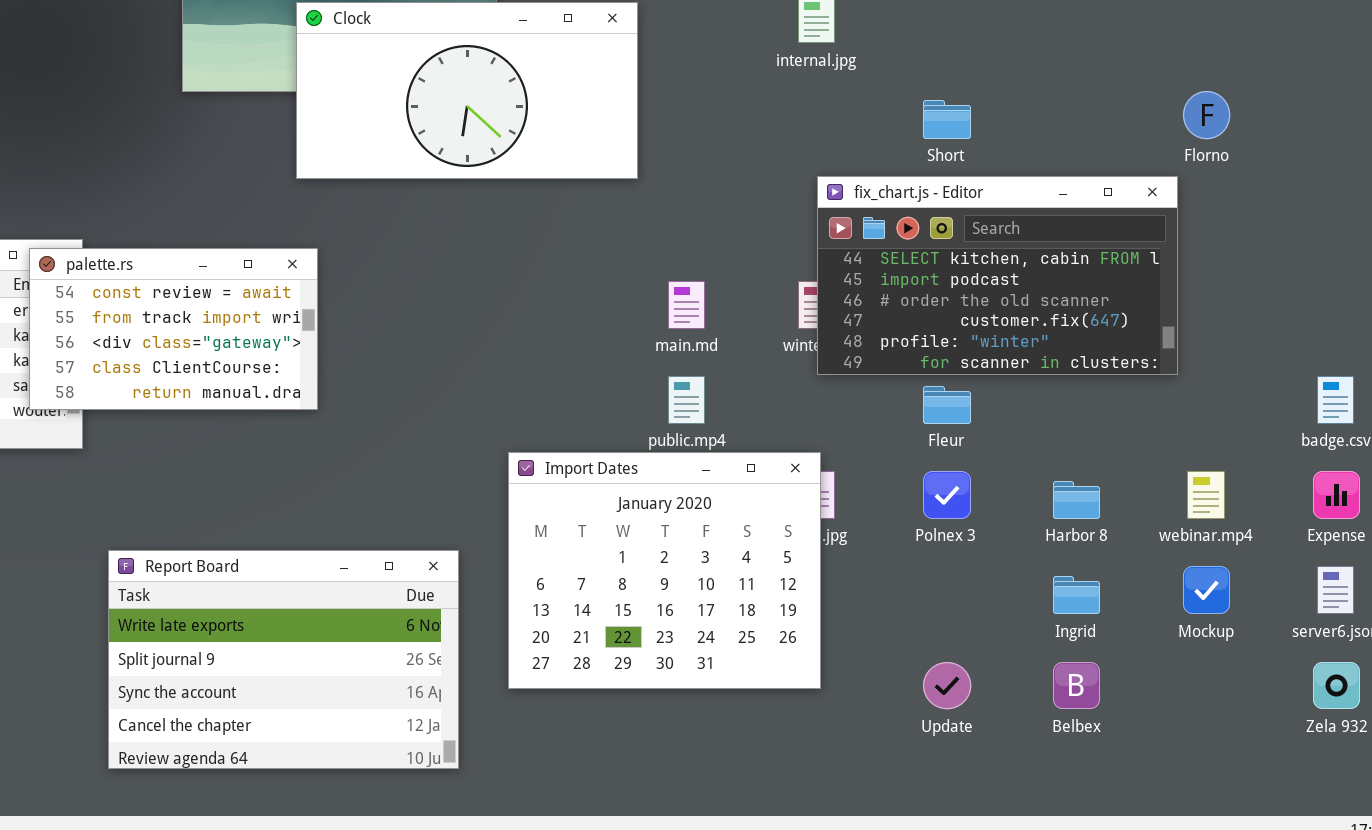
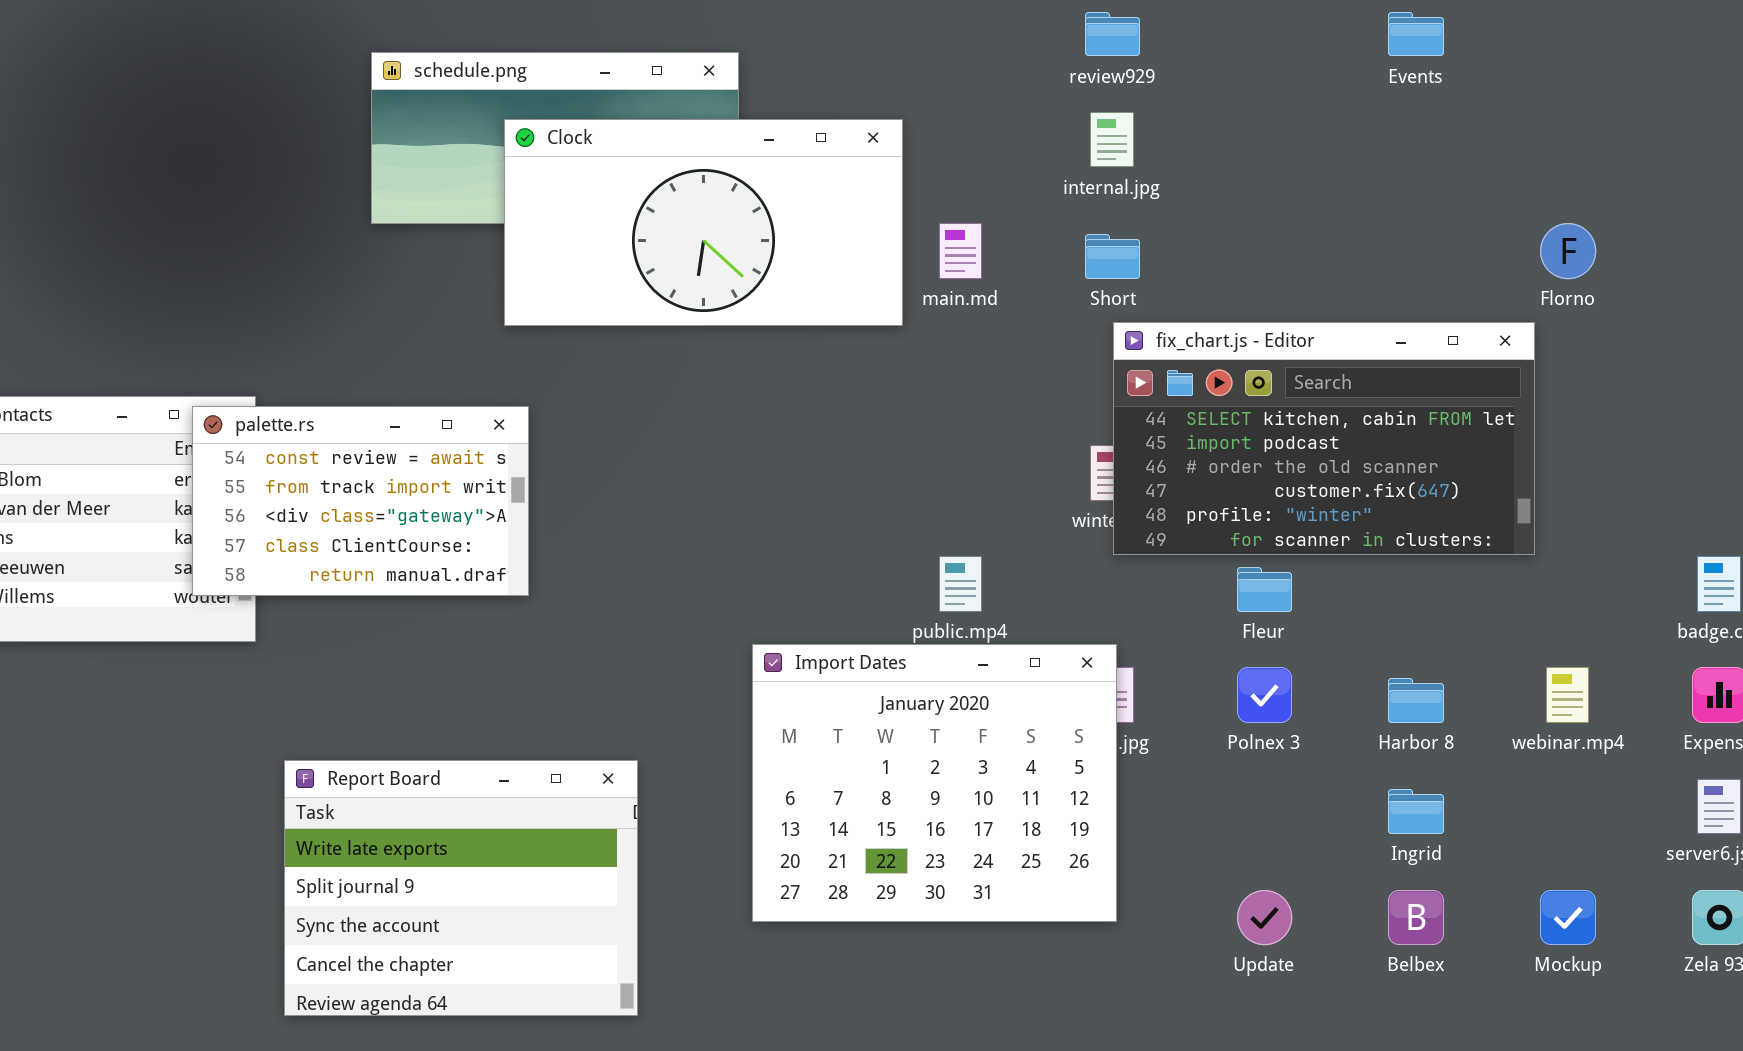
Short: [923,100,971,139] -> [1085,234,1140,279], moved
main.md: [668,281,705,329] -> [939,223,982,279], moved
Report Board: [108,550,459,769] -> [284,760,638,1016], resized
Mockup: [1183,566,1230,614] -> [1540,890,1596,945], moved

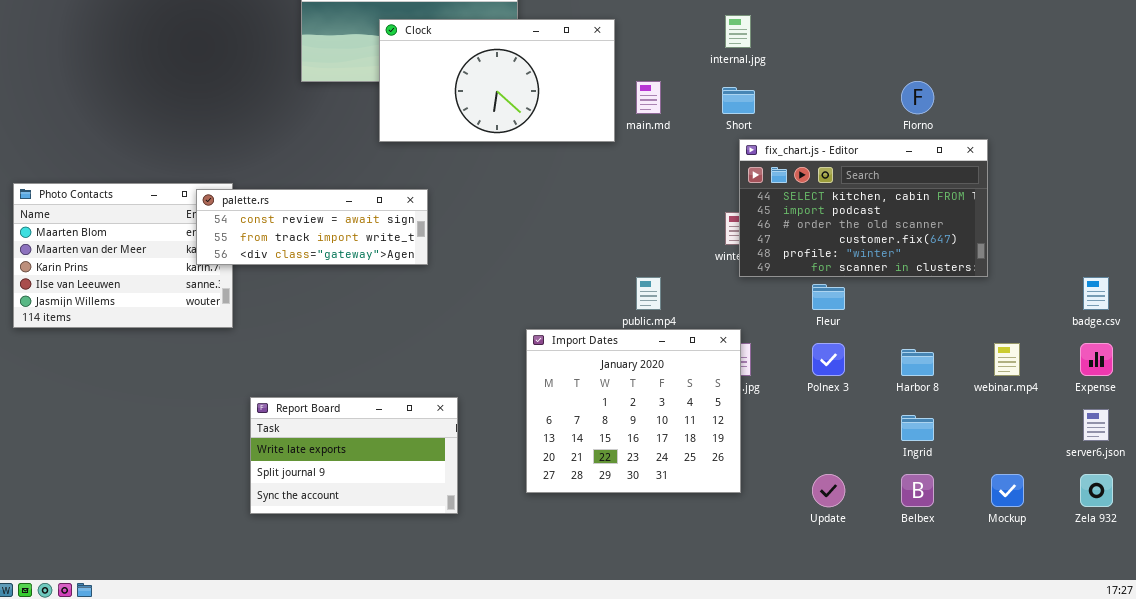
Florno: [1540,223,1596,279] -> [901,81,934,114], moved
palette.rs: [192,406,529,596] -> [196,189,428,265], resized
Report Board: [284,760,638,1016] -> [250,397,458,514], resized

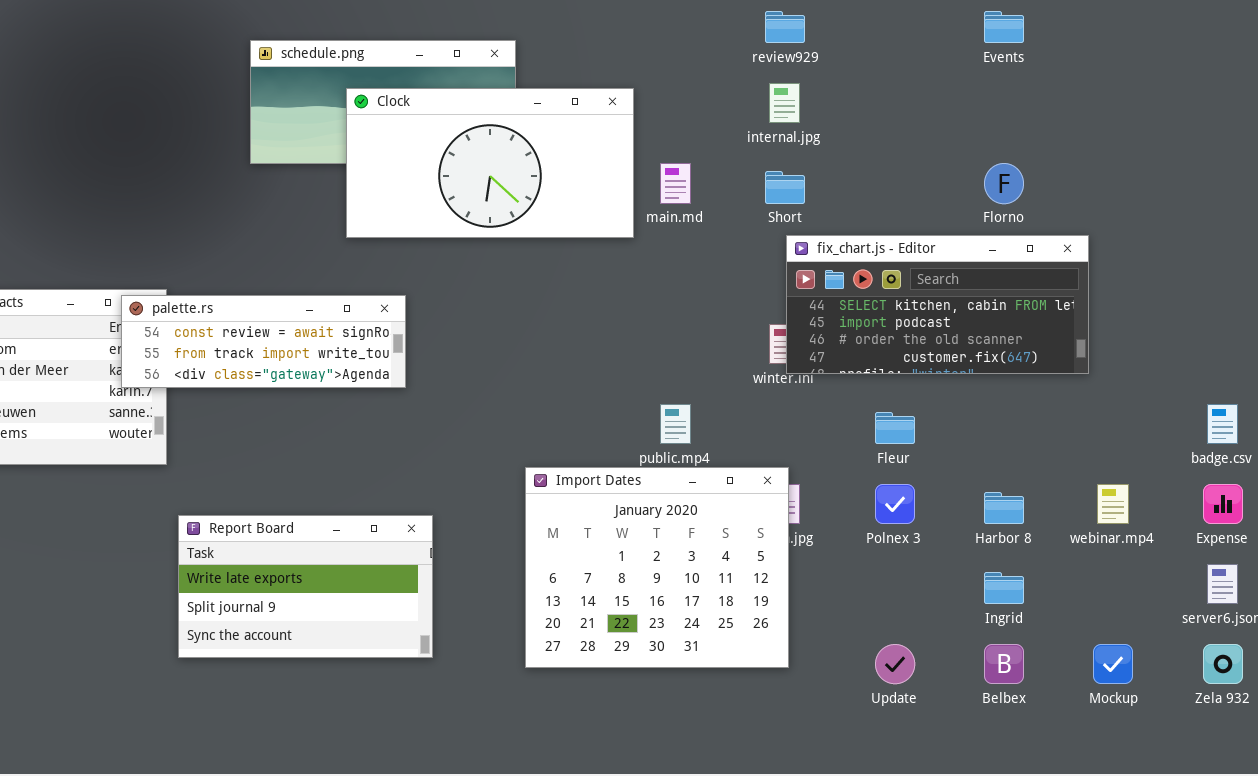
fix_chart.js - Editor: [739,139,988,277] -> [786,235,1089,374], resized
Report Board: [250,397,458,514] -> [178,515,433,658], moved

